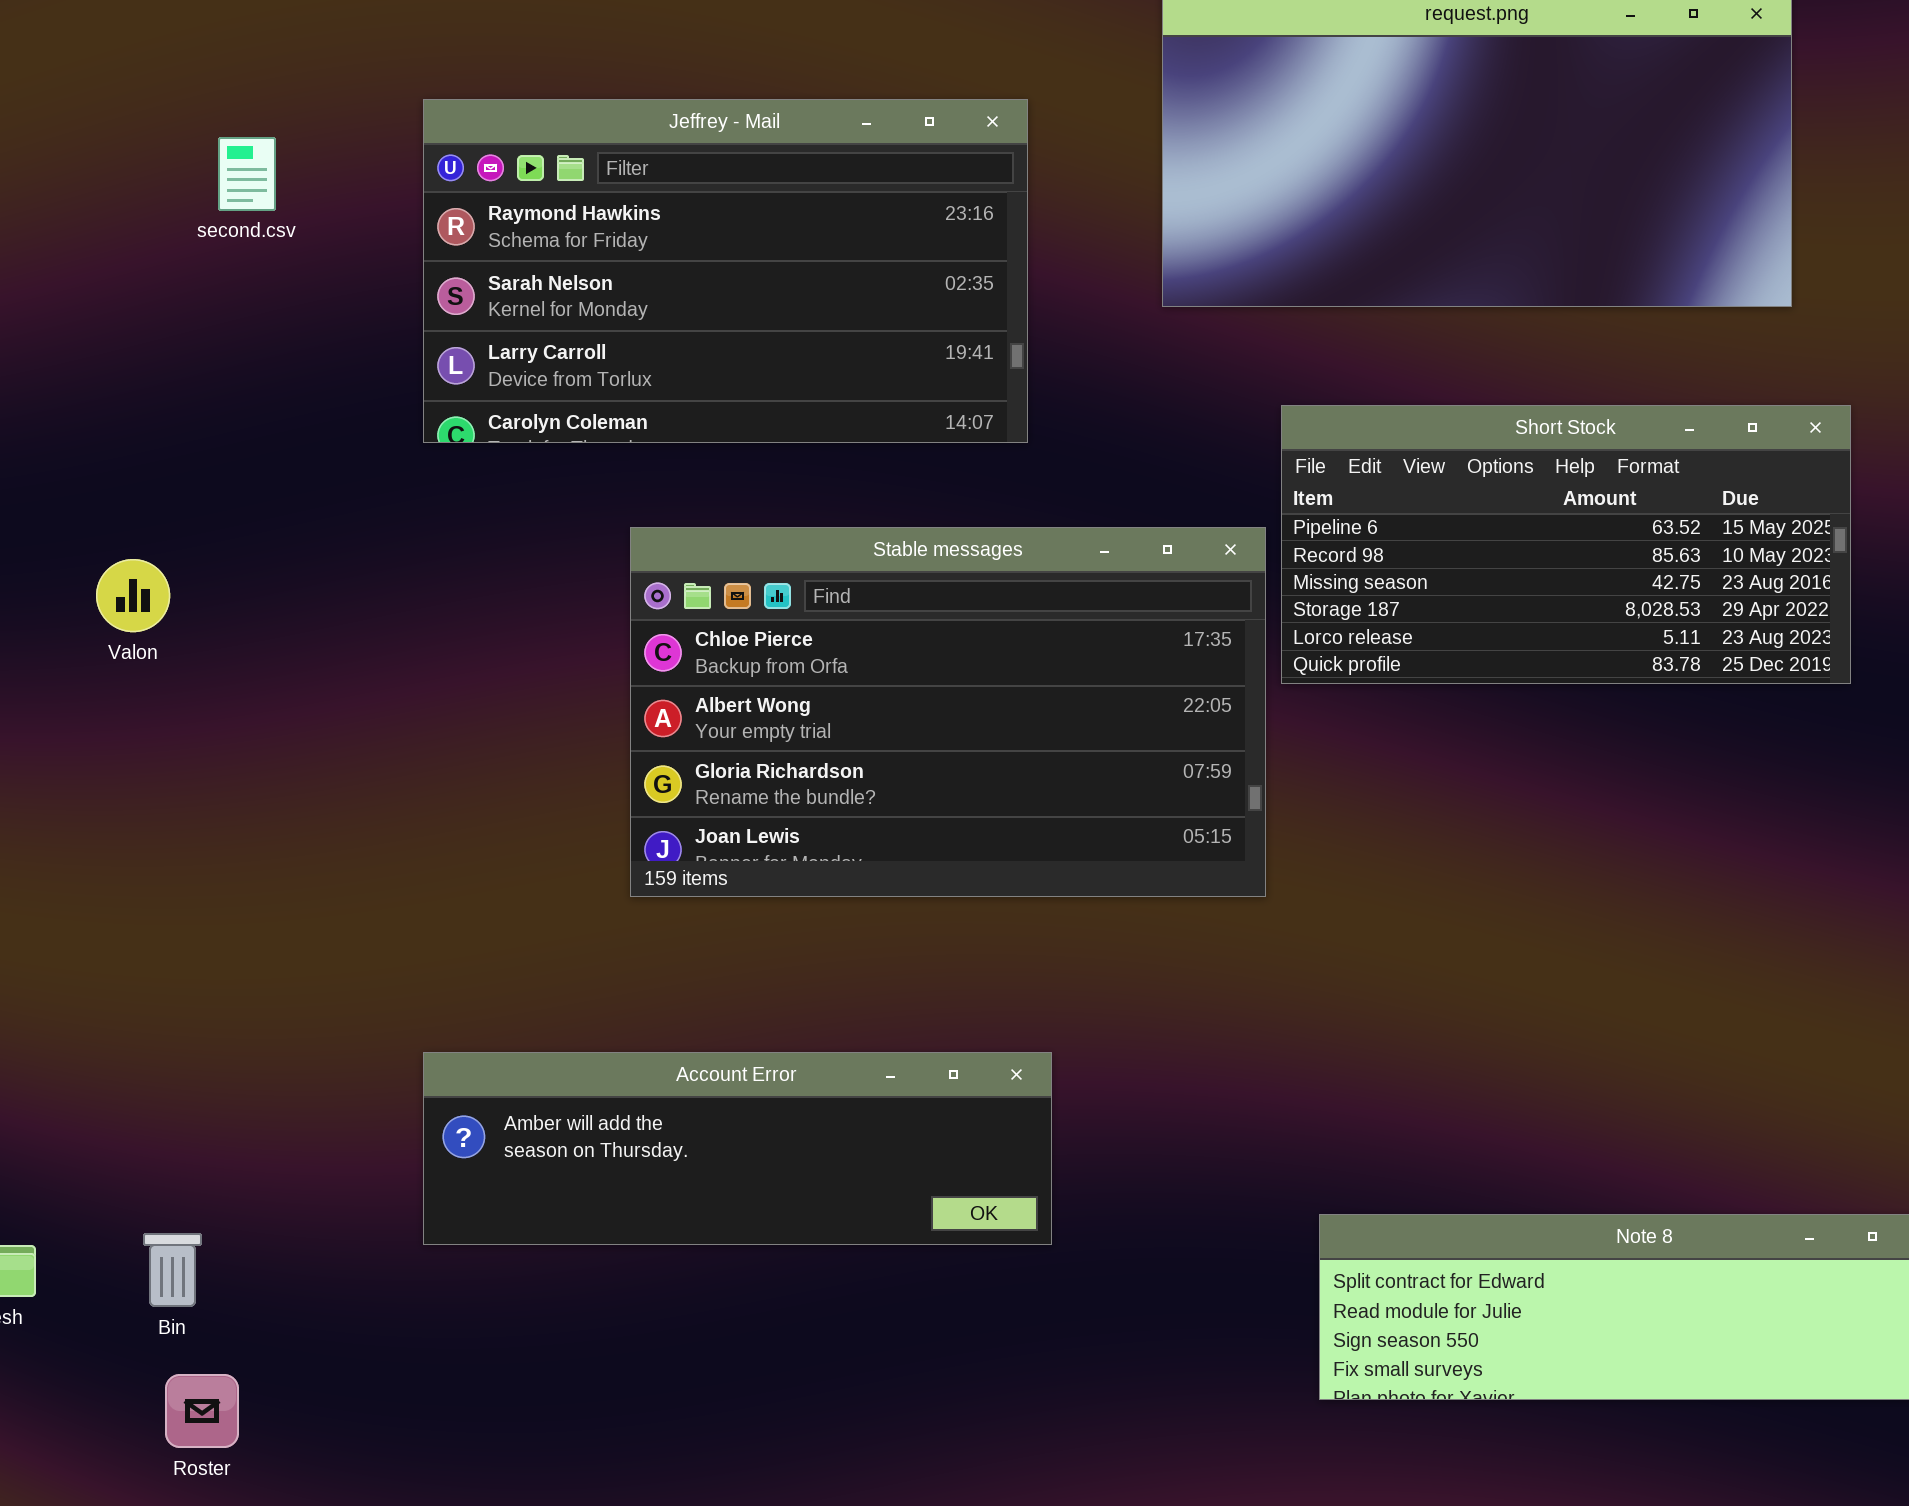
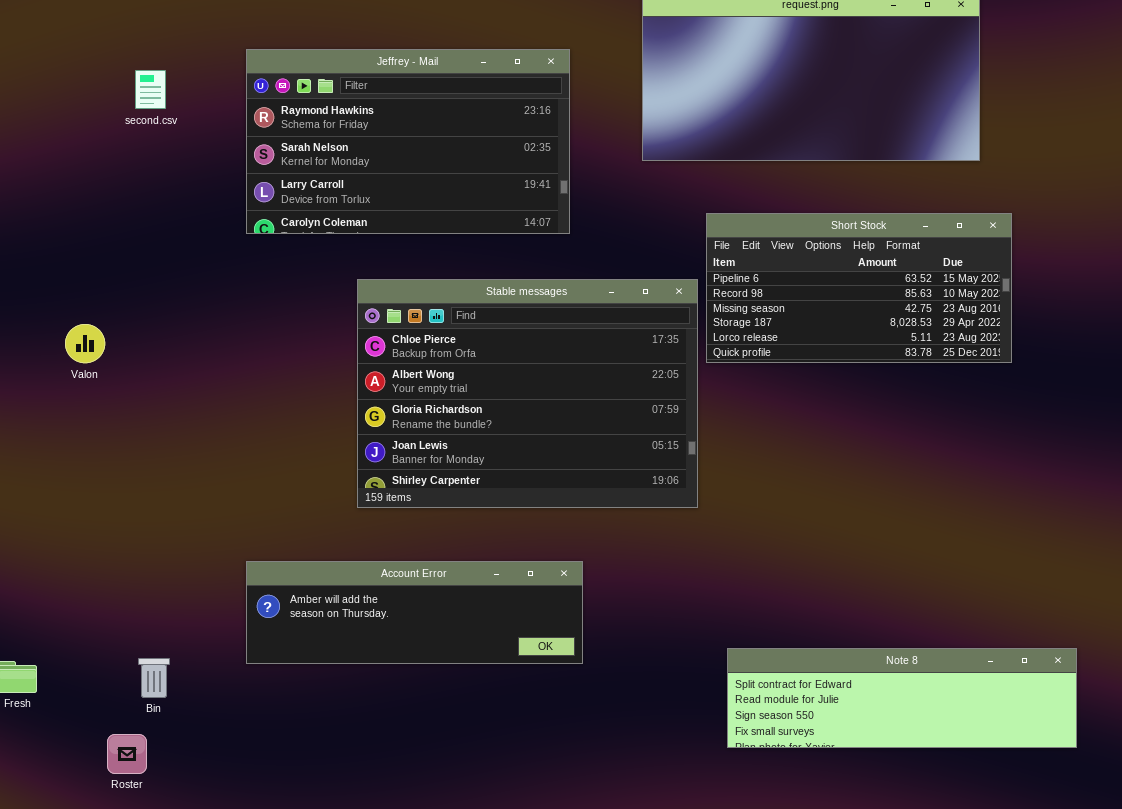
Stable messages: [630,527,1266,897] -> [357,279,698,508], resized
Valon: [96,559,170,632] -> [65,324,105,363], moved
Bin: [143,1233,202,1307] -> [138,658,170,698], moved

